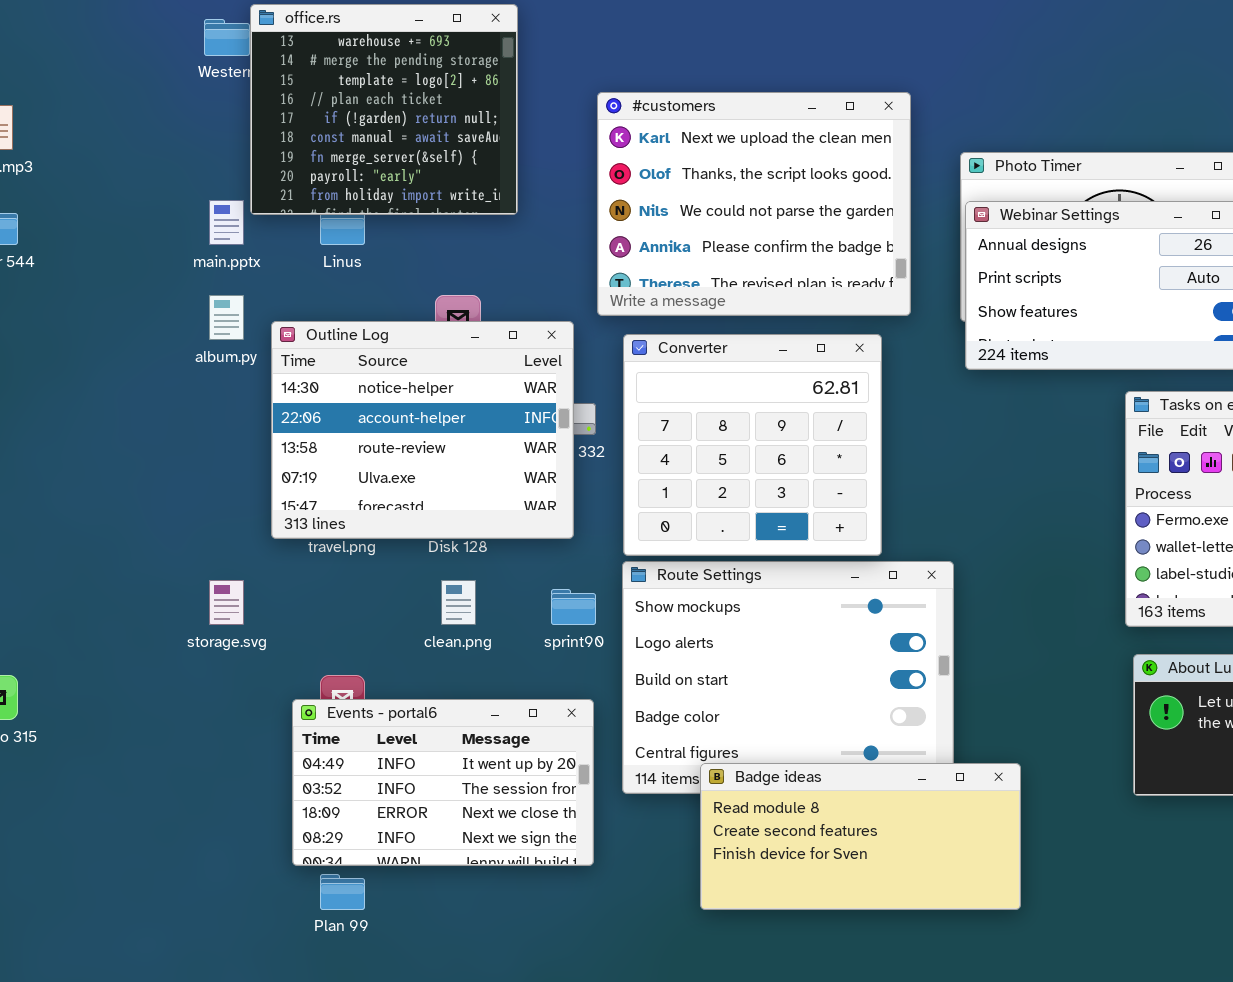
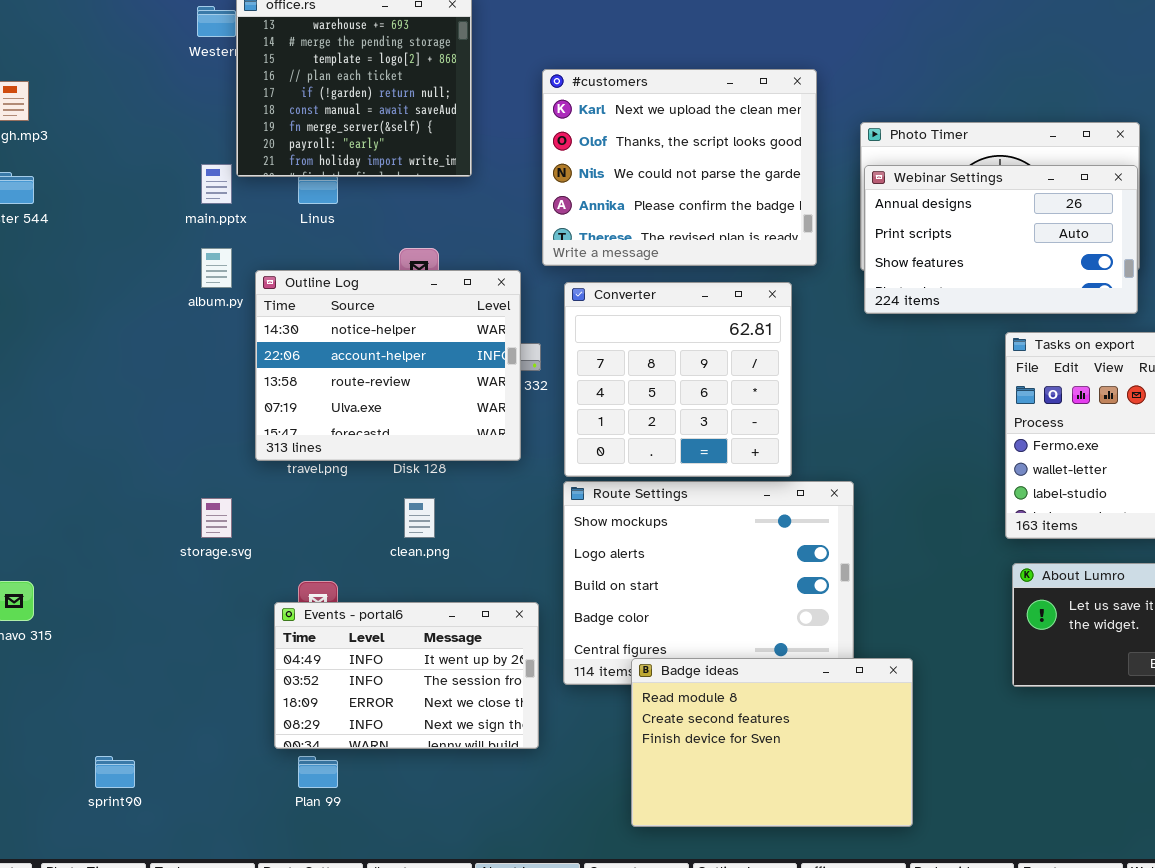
sprint90: [551,589,596,625] -> [95,756,135,788], moved
Badge ideas: [700,763,1021,910] -> [631,658,913,827], resized

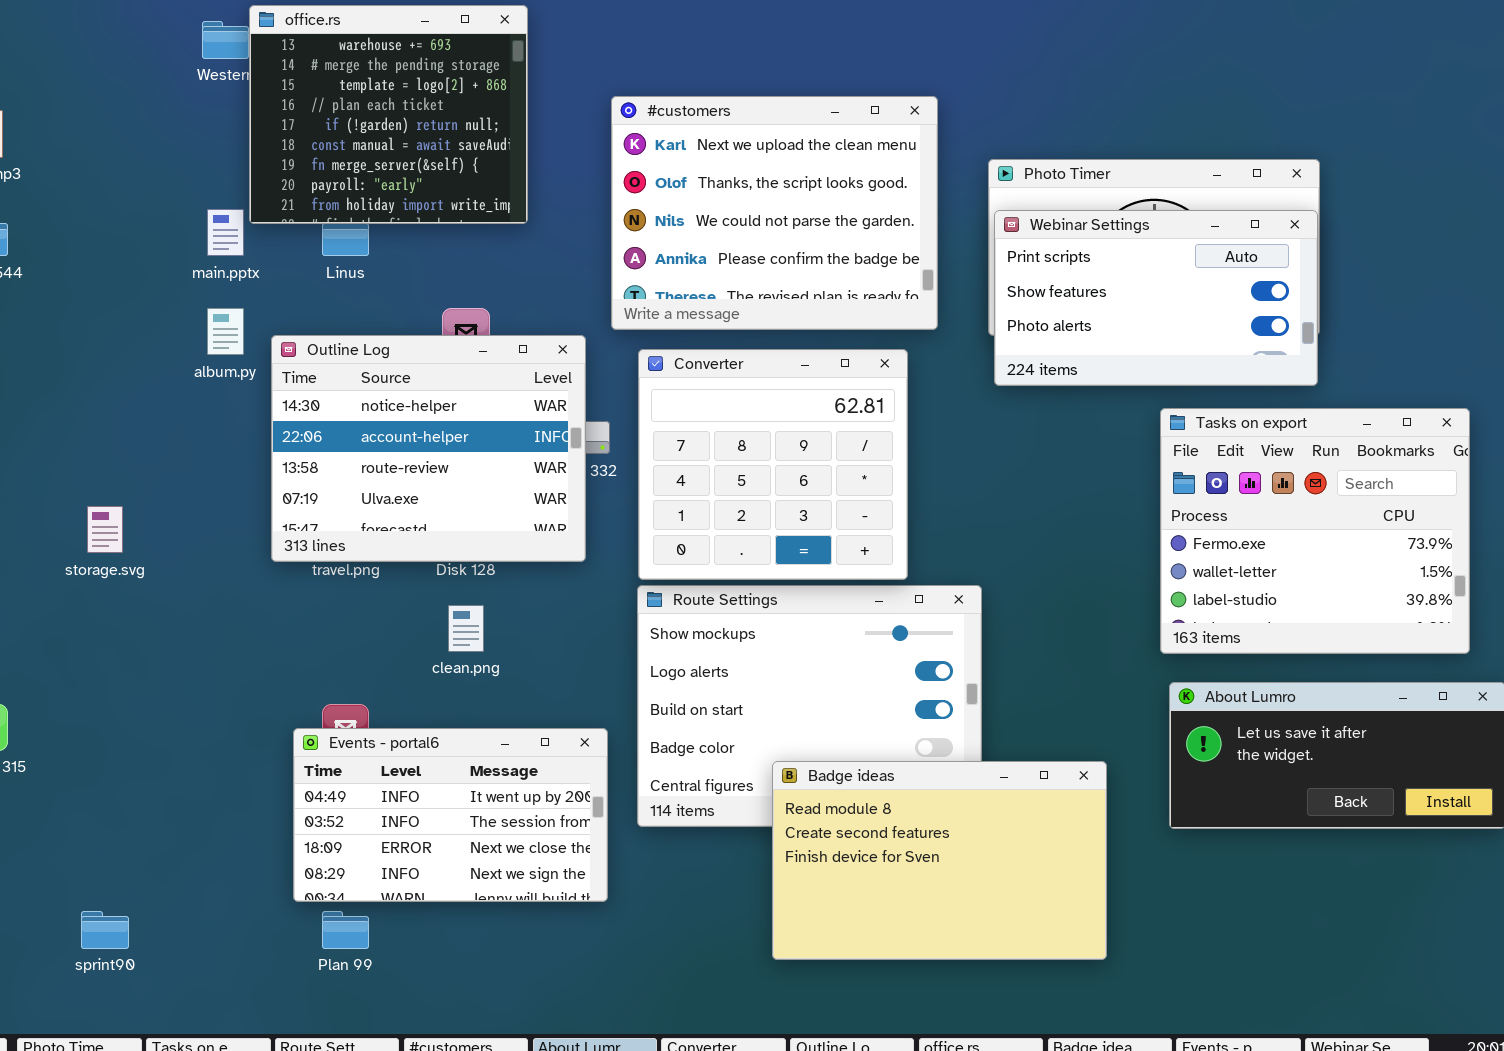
Webinar Settings: [864,165,1138,314] -> [994,210,1318,386], scrolled down 1 row
storage.svg: [201,498,232,538] -> [87,506,123,553], moved
Badge ideas: [631,658,913,827] -> [772,761,1107,960], moved

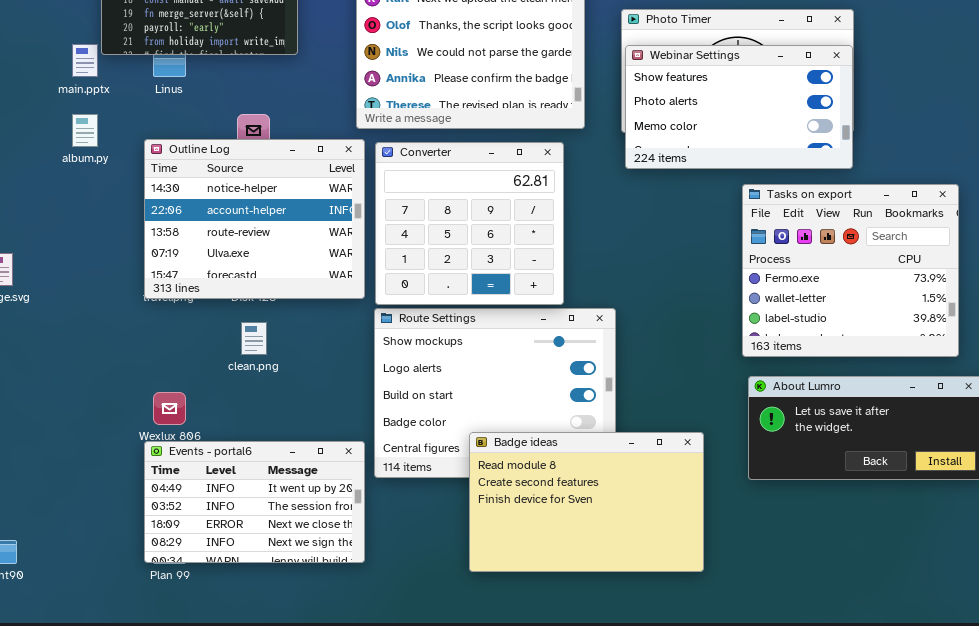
Webinar Settings: [994,210,1318,386] -> [625,45,853,169], scrolled down 1 row
Outline Log: [271,335,586,562] -> [144,139,365,299], moved
Events - portal6: [293,728,608,902] -> [144,441,365,563], moved

